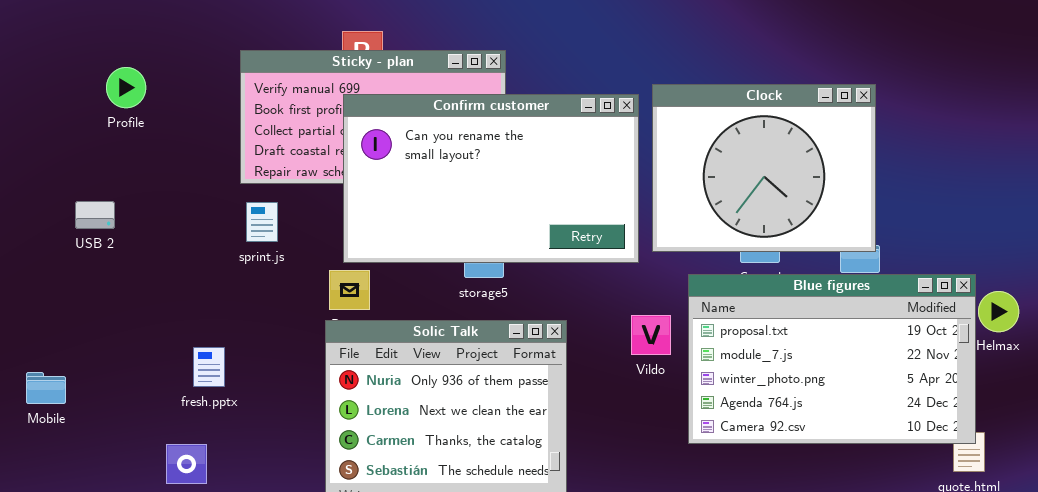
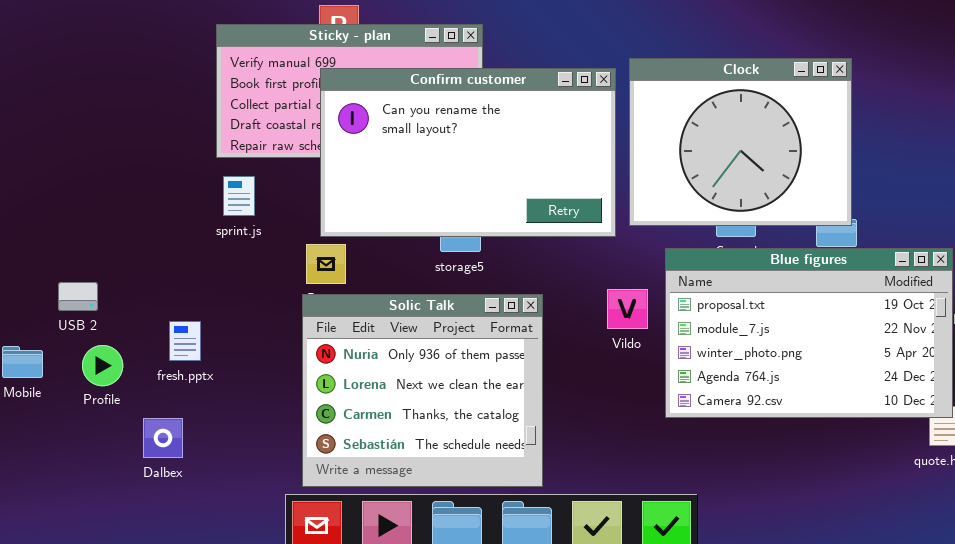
Profile: [106,67,146,108] -> [82,345,123,386], moved
USB 2: [75,201,115,229] -> [58,282,98,311], moved

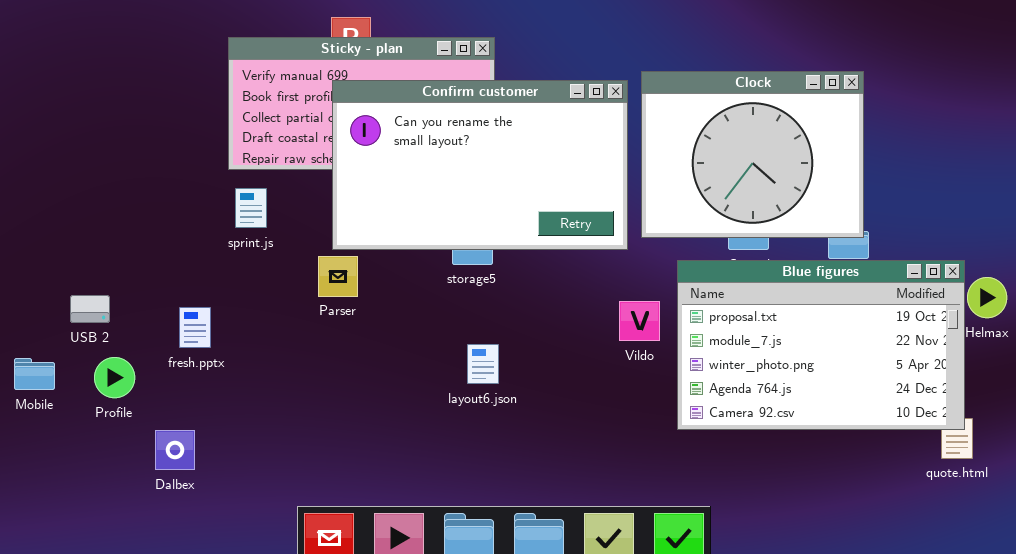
Solic Talk: [302,294,543,487] -> none, closed
fresh.pptx: [169,321,201,361] -> [179,307,211,348], moved

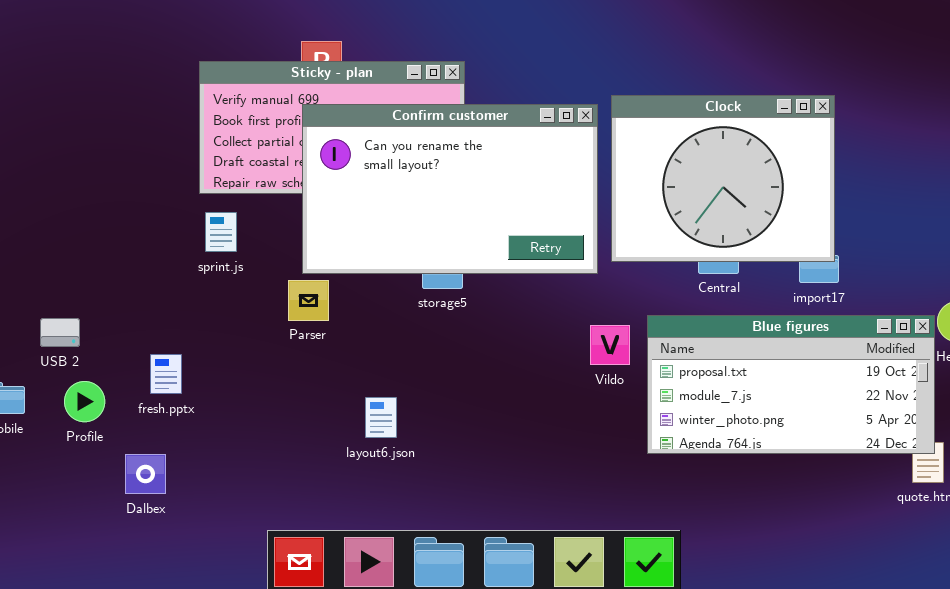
Blue figures: [677,260,965,430] -> [647,315,935,454], resized
fresh.pptx: [179,307,211,348] -> [150,354,182,394], moved
layout6.json: [467,344,499,384] -> [365,397,397,438], moved

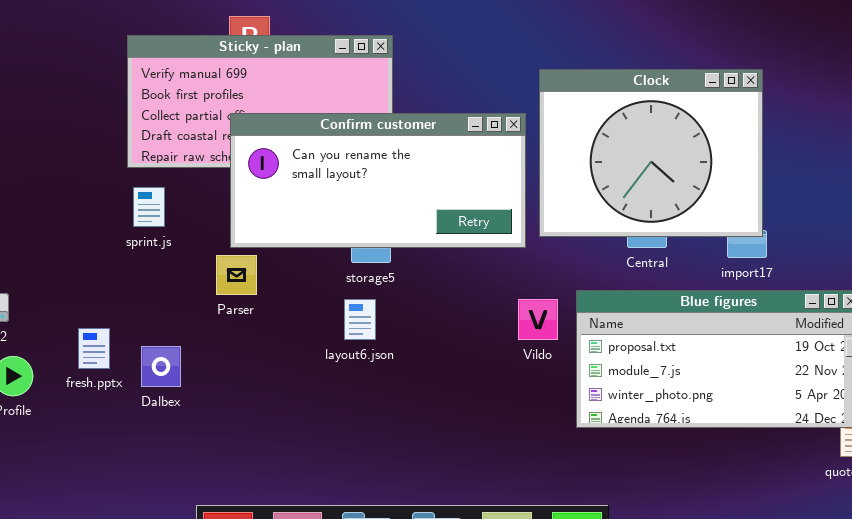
Confirm customer: [302,104,598,274] -> [230,113,526,248], resized
layout6.json: [365,397,397,438] -> [344,299,376,340], moved
Dalbex: [125,454,166,494] -> [141,346,181,387], moved

